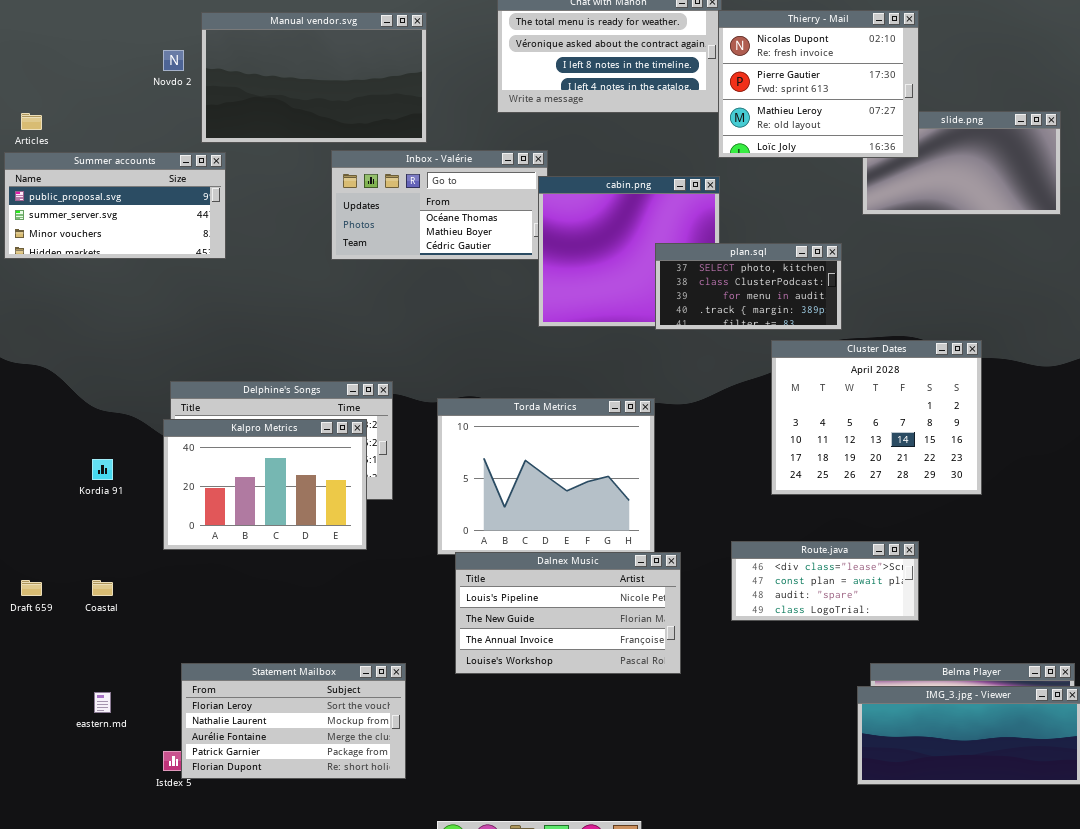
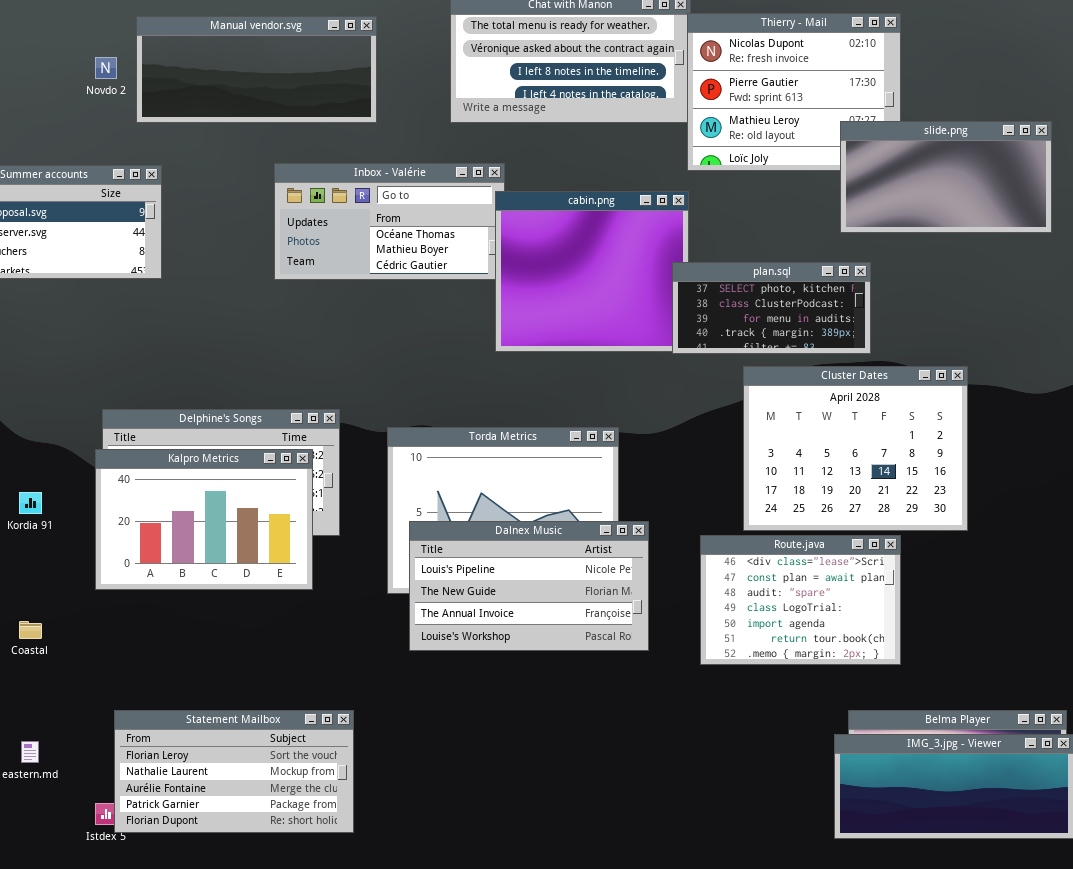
Manual vendor.svg: [201,12,427,143] -> [136,16,377,123], resized
slide.png: [862,111,1061,215] -> [840,121,1052,233], raised
plan.sql: [655,243,842,330] -> [672,262,871,354], moved
Route.java: [731,541,919,621] -> [700,535,901,665], resized
Dalnex Music: [455,552,681,674] -> [409,521,649,651], moved

